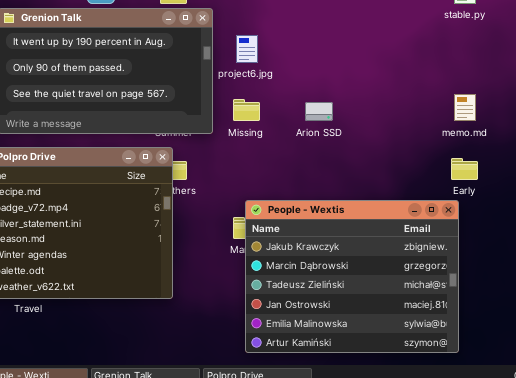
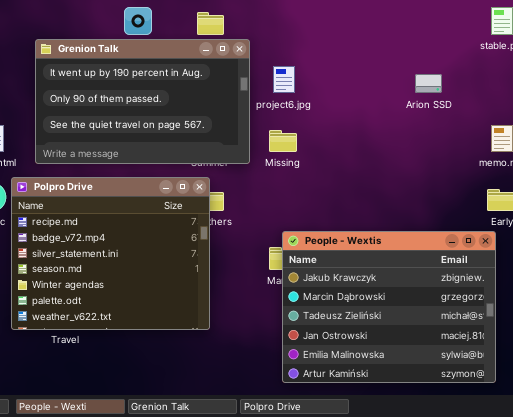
Arion SSD: [305,102,333,121] -> [415,74,442,93], moved

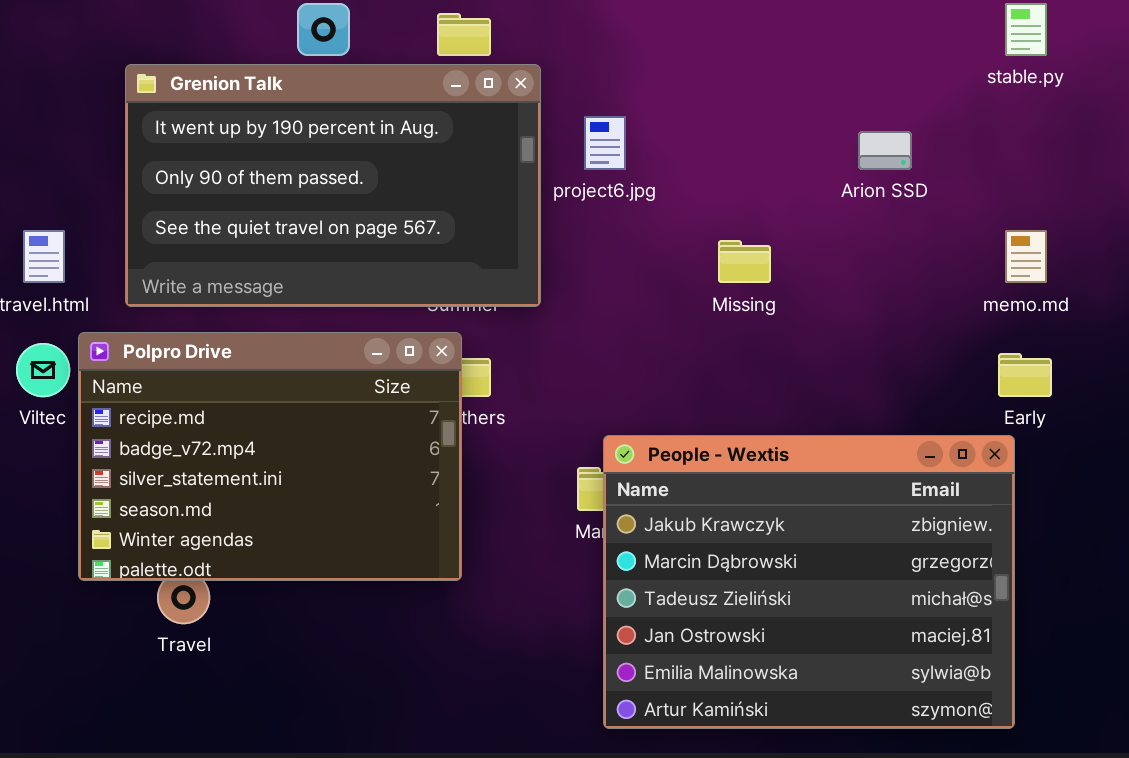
Missing: [269,130,297,152] -> [718,240,771,283], moved
Polpro Drive: [11,177,210,330] -> [78,332,462,581], resized

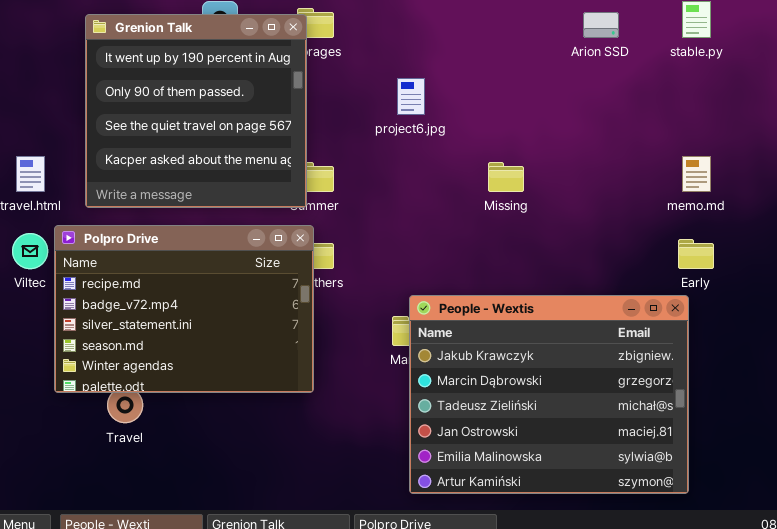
Grenion Talk: [125,64,541,307] -> [85,14,307,208], resized
Arion SSD: [858,131,912,170] -> [583,12,619,38], moved

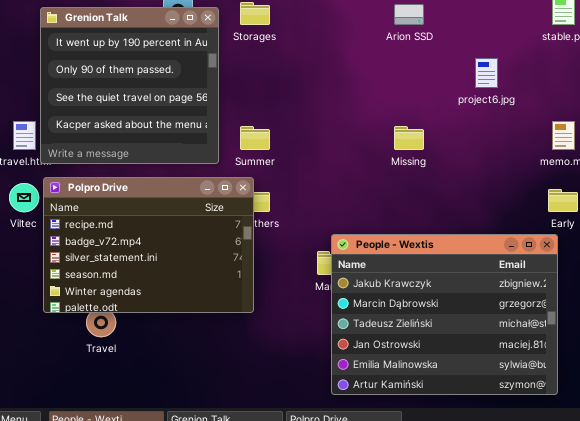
Arion SSD: [583,12,619,38] -> [394,4,424,25], moved
Grenion Talk: [85,14,307,208] -> [40,7,219,164], moved
project6.jpg: [397,78,425,115] -> [475,58,498,88], moved

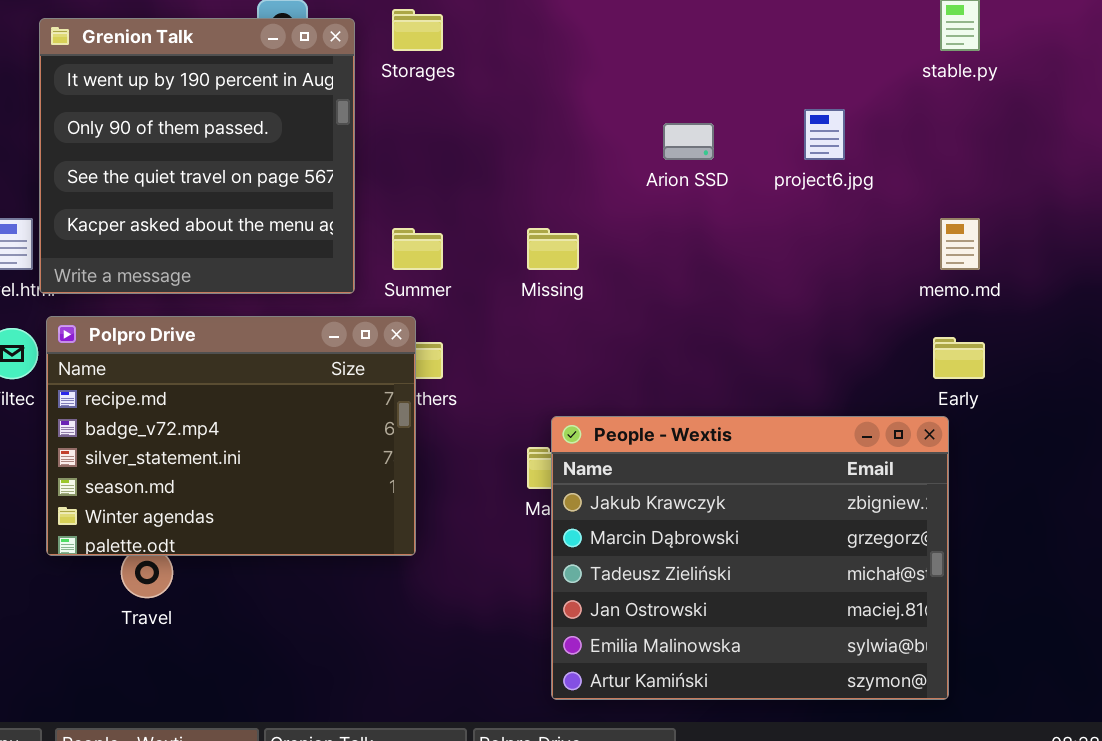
Arion SSD: [394,4,424,25] -> [663,123,714,160], moved
Missing: [394,126,424,150] -> [527,228,579,270], moved

